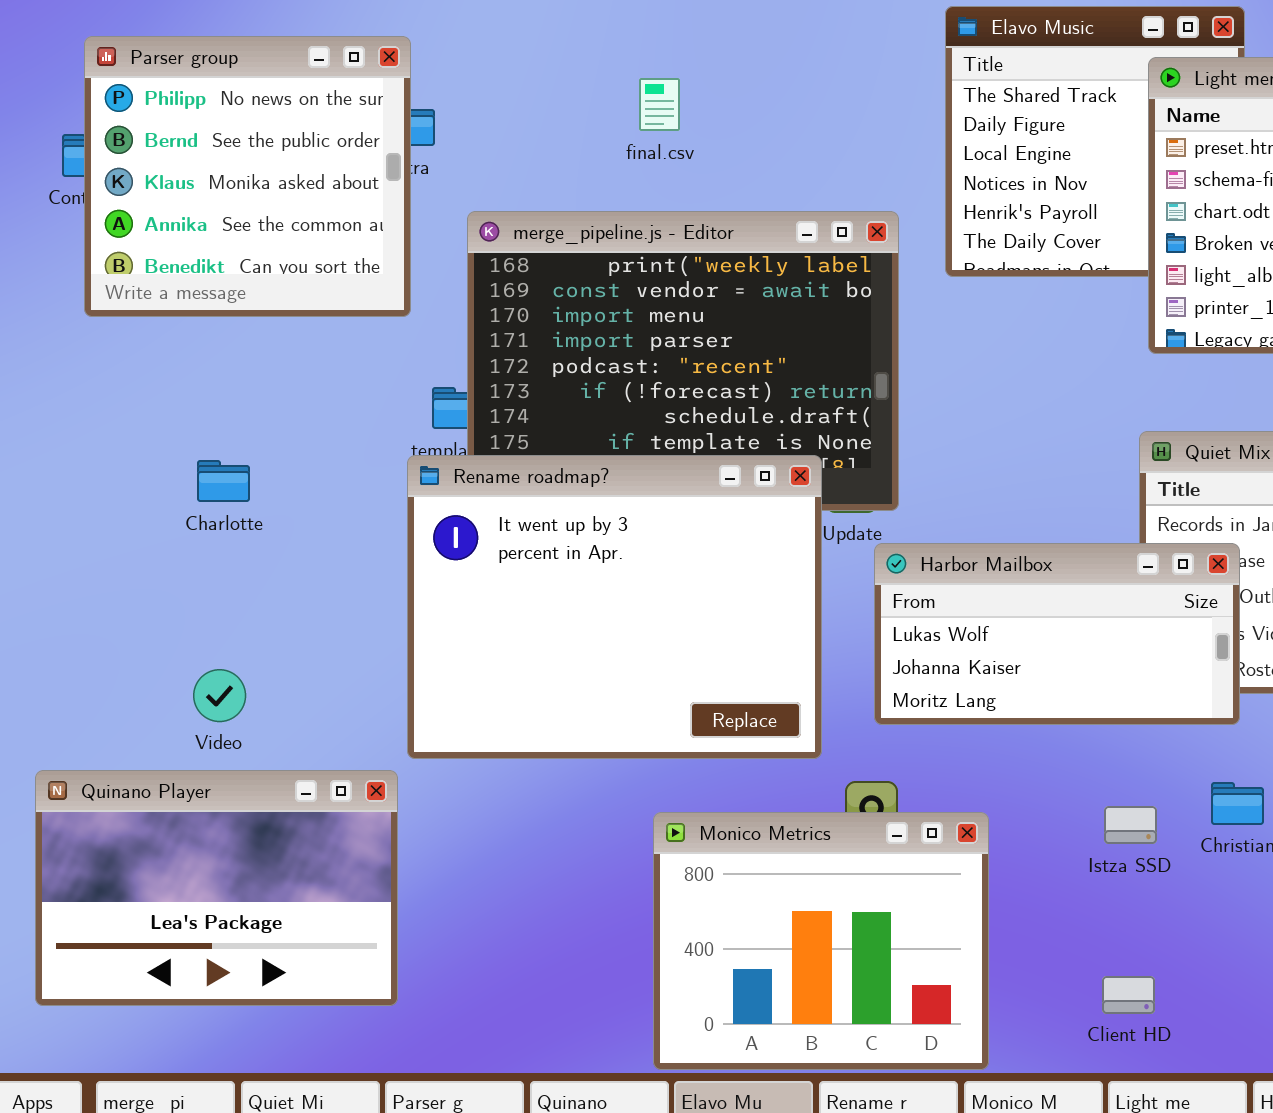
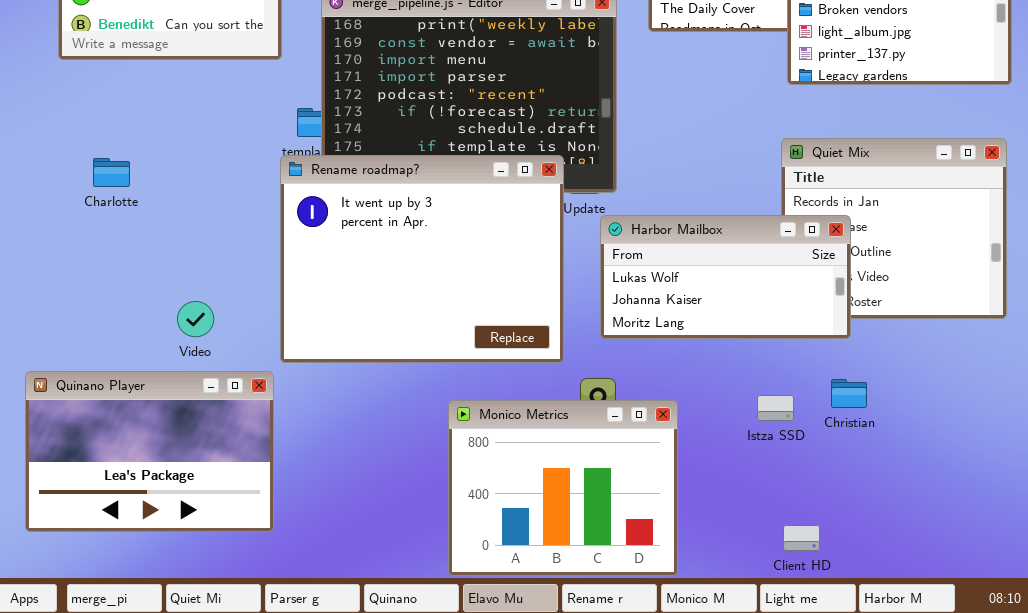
Charlotte: [197,460,250,502] -> [93,158,130,187], moved
Video: [193,669,246,722] -> [177,301,214,337], moved
Client HD: [1102,976,1155,1014] -> [783,525,820,551], moved

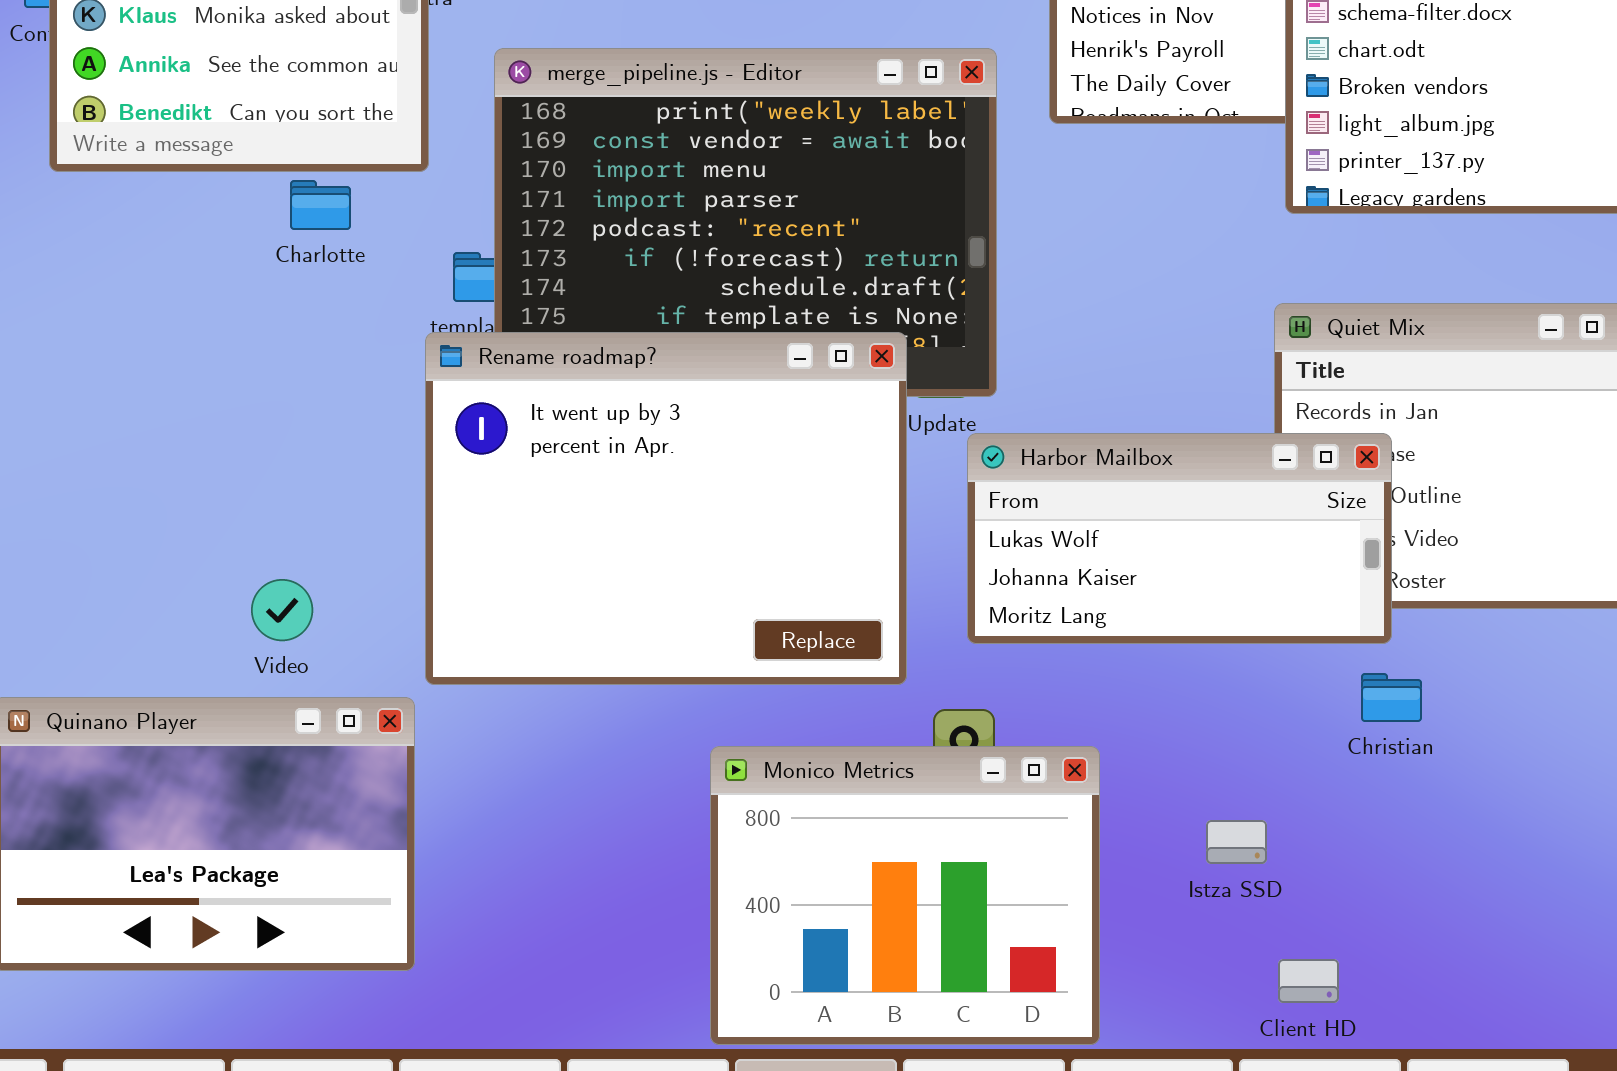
Charlotte: [93,158,130,187] -> [290,180,351,230], moved
Christian: [831,379,867,408] -> [1361,673,1422,722], moved
Istza SSD: [757,395,794,421] -> [1206,820,1267,864], moved

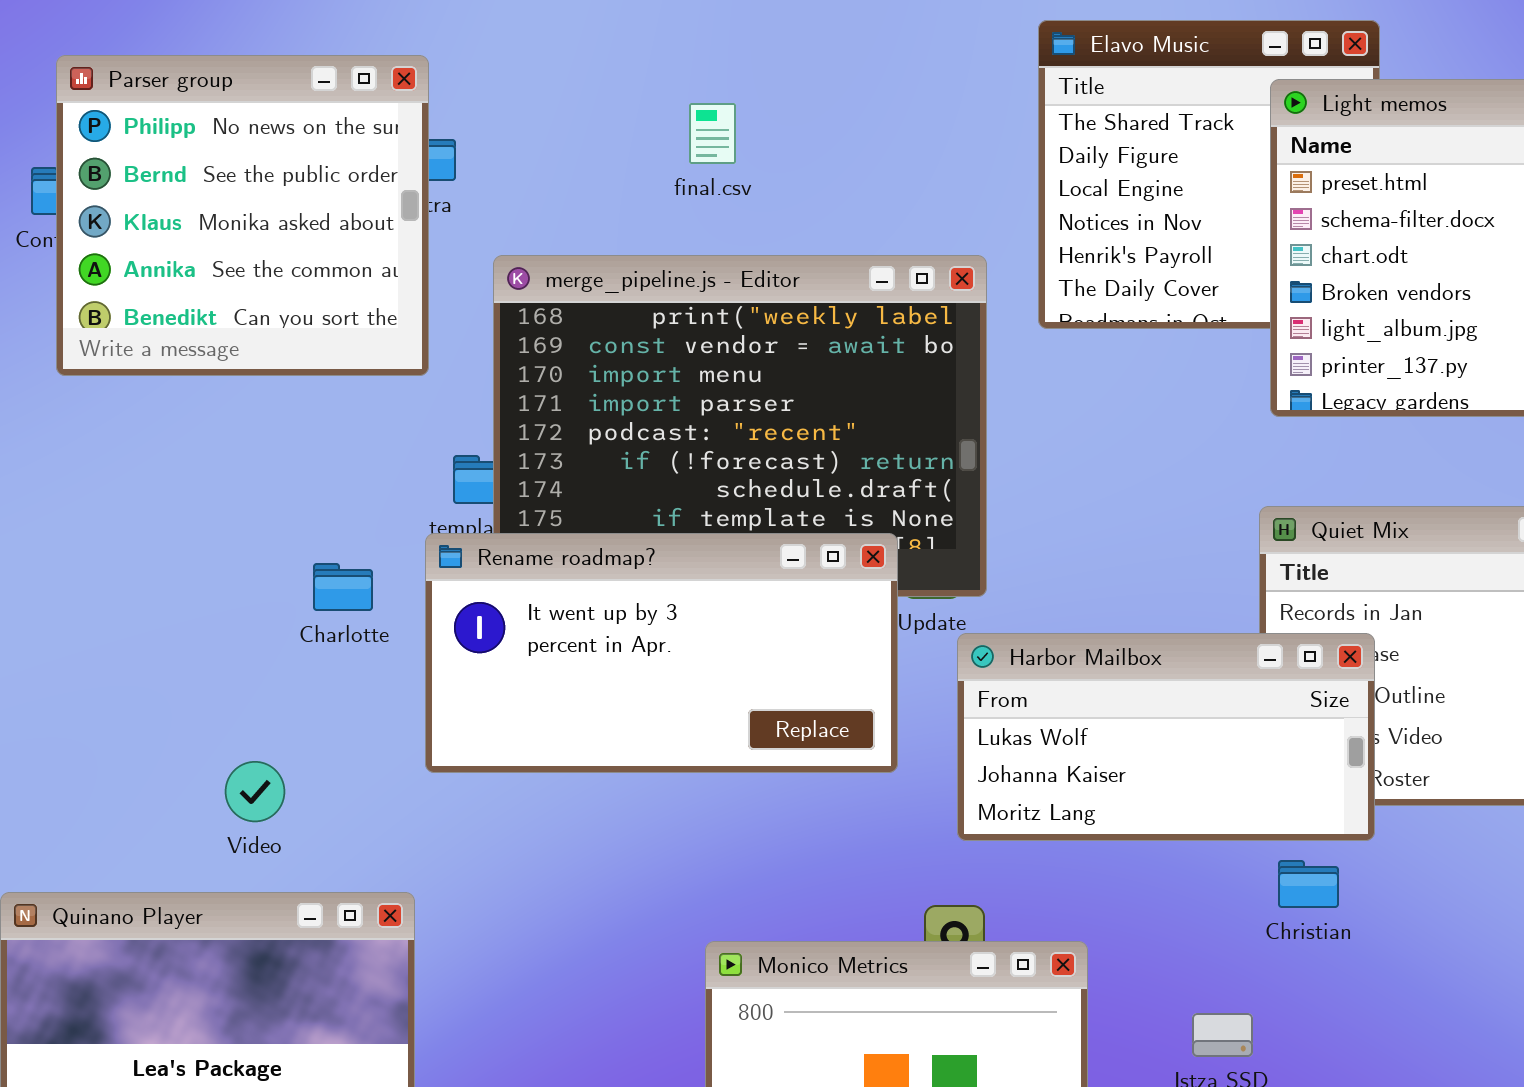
Charlotte: [290,180,351,230] -> [313,563,373,611], moved
Rename roadmap?: [425,332,907,685] -> [425,533,898,773], resized
Video: [251,579,313,641] -> [225,761,285,822], moved
Christian: [1361,673,1422,722] -> [1278,860,1339,908], moved

